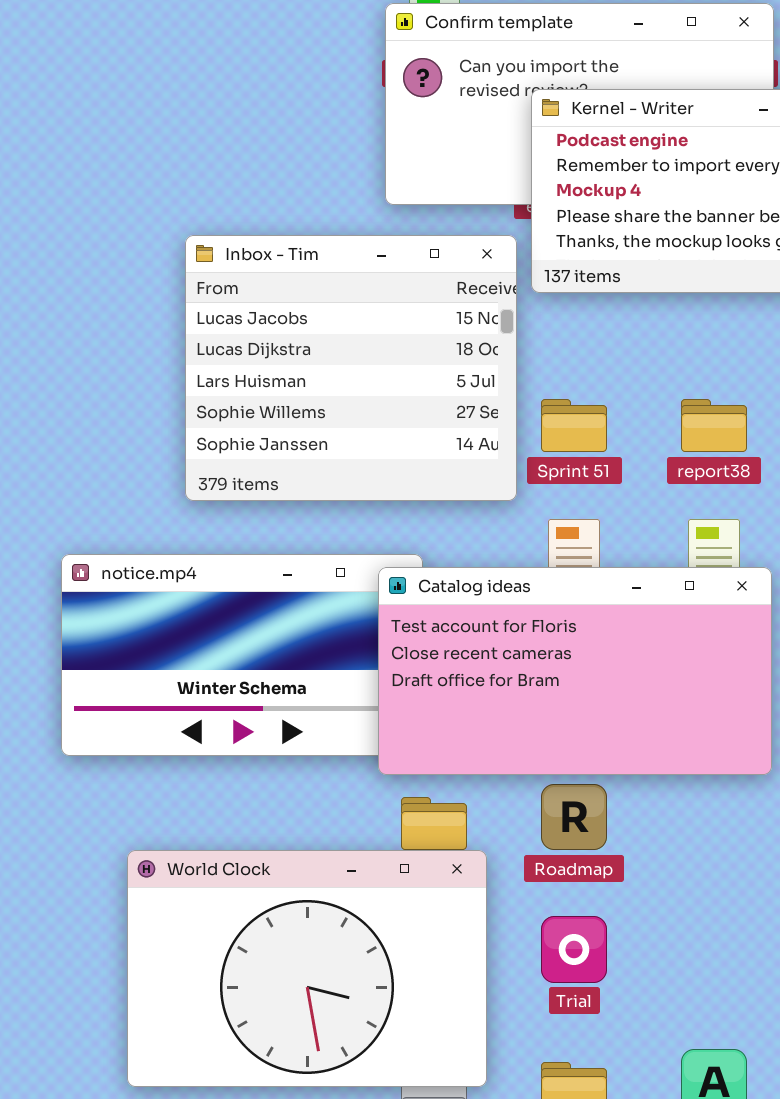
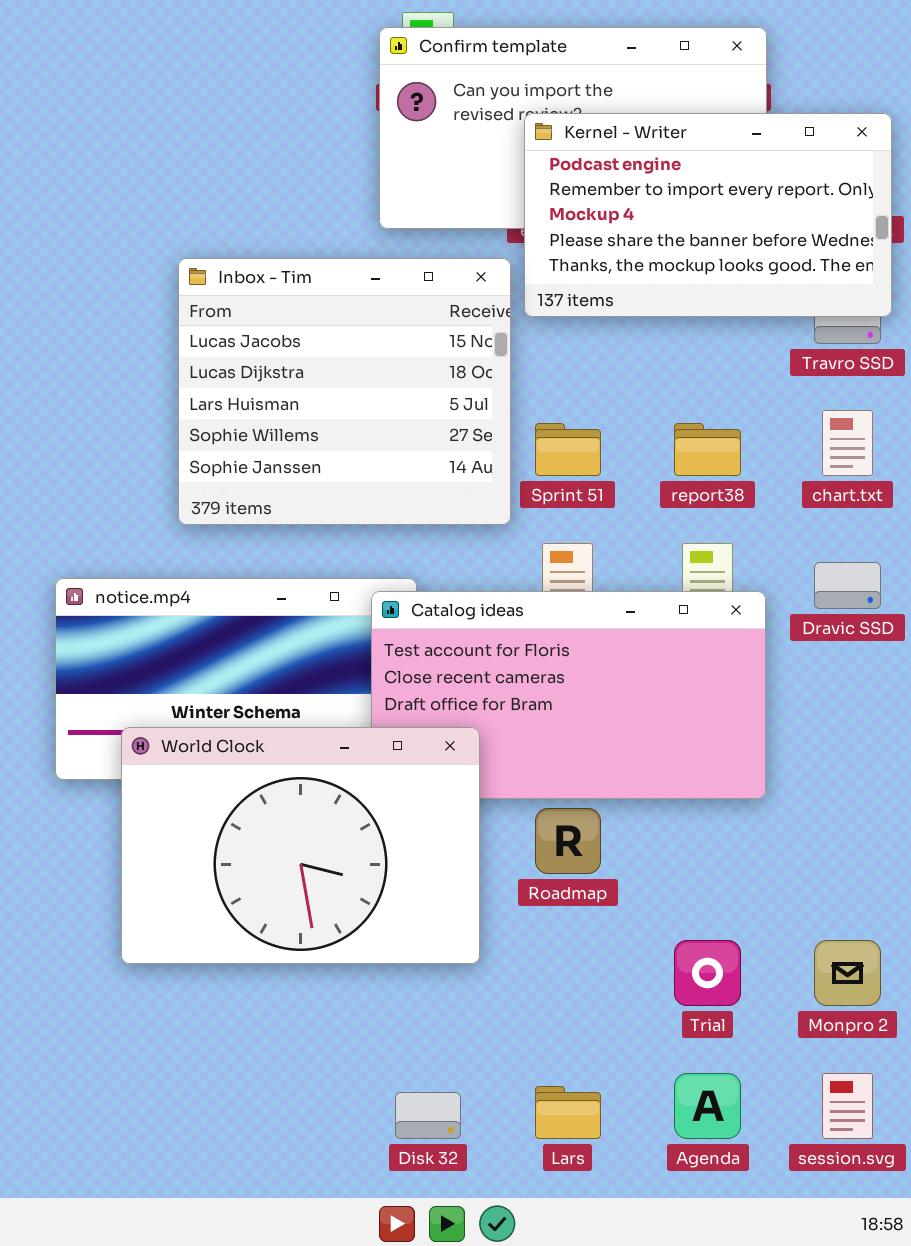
World Clock: [127,850,487,1087] -> [121,727,480,964], moved
Trial: [541,916,607,983] -> [674,940,741,1006], moved

